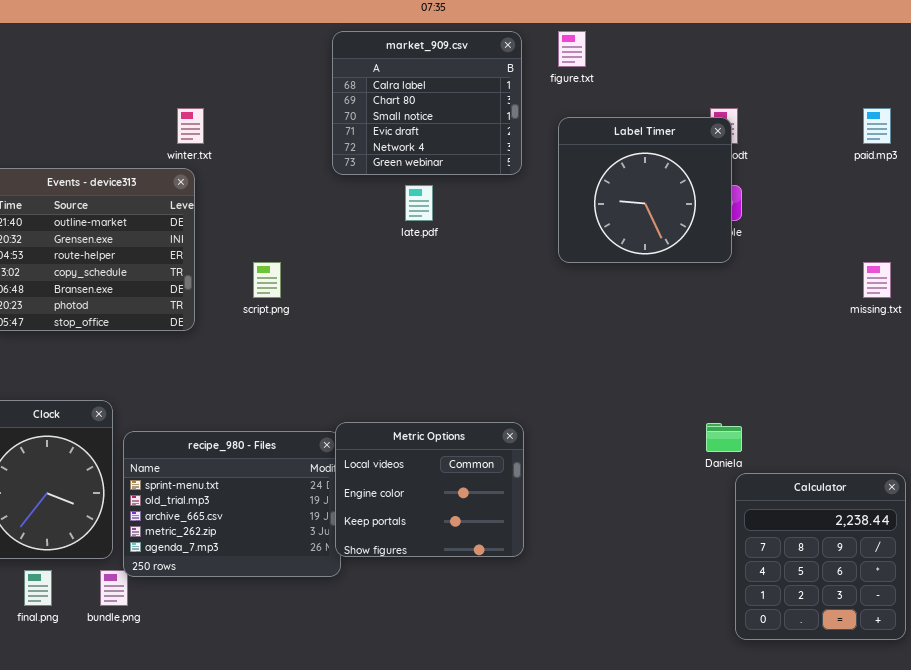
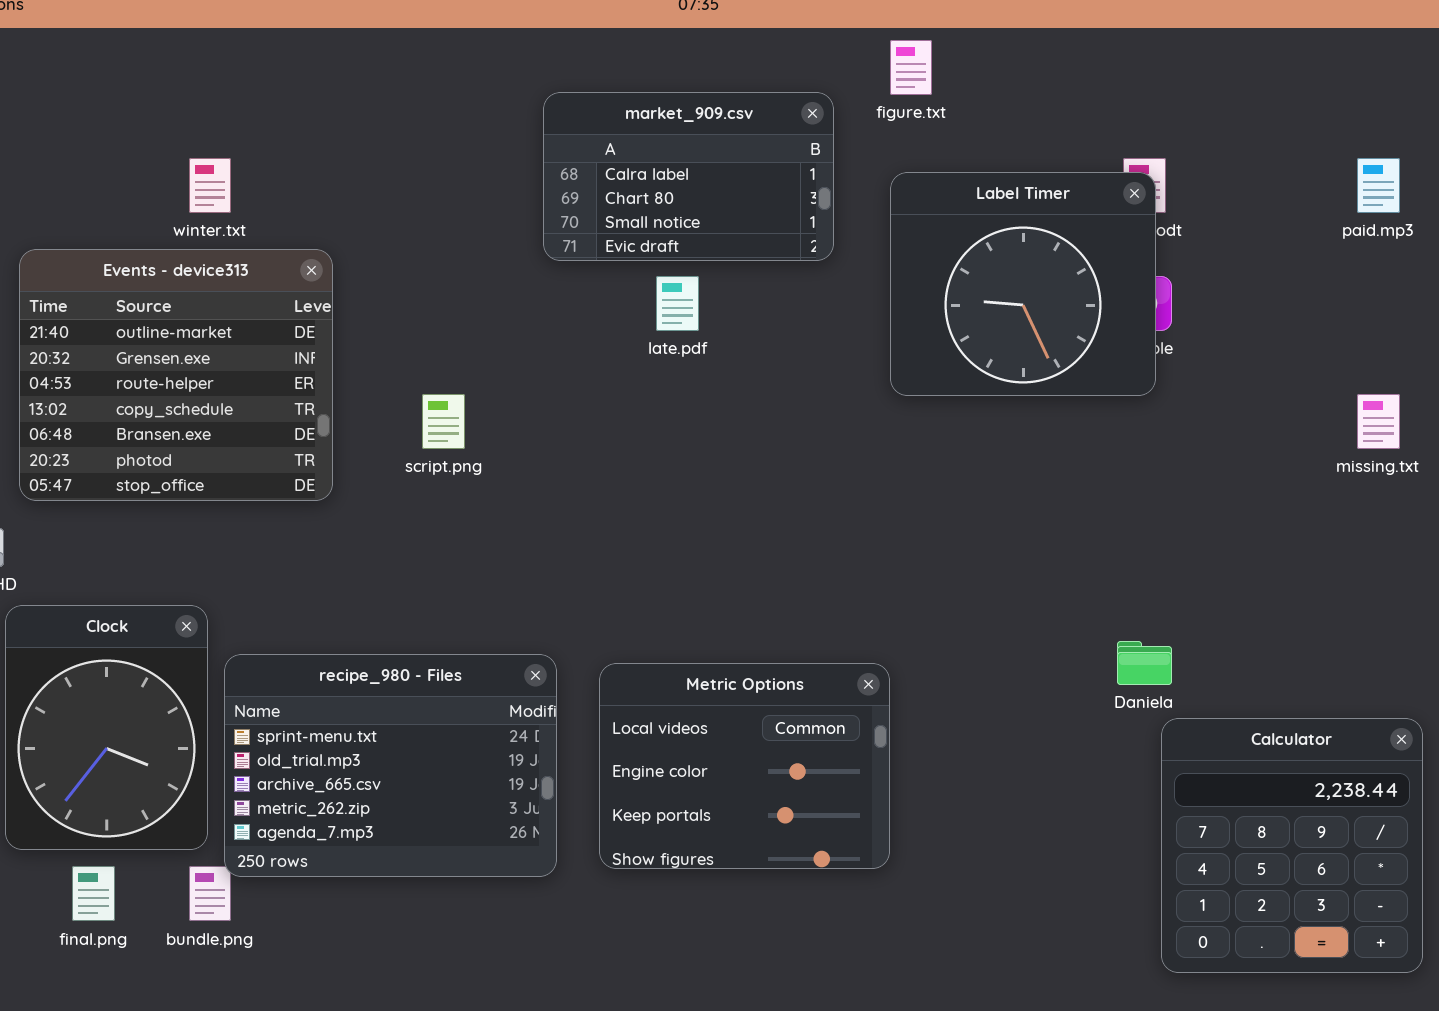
market_909.csv: [332,31,522,175] -> [543,92,834,261], resized
winter.txt: [177,108,204,144] -> [189,158,231,213], moved
Metric Options: [335,422,524,557] -> [599,663,890,869], moved

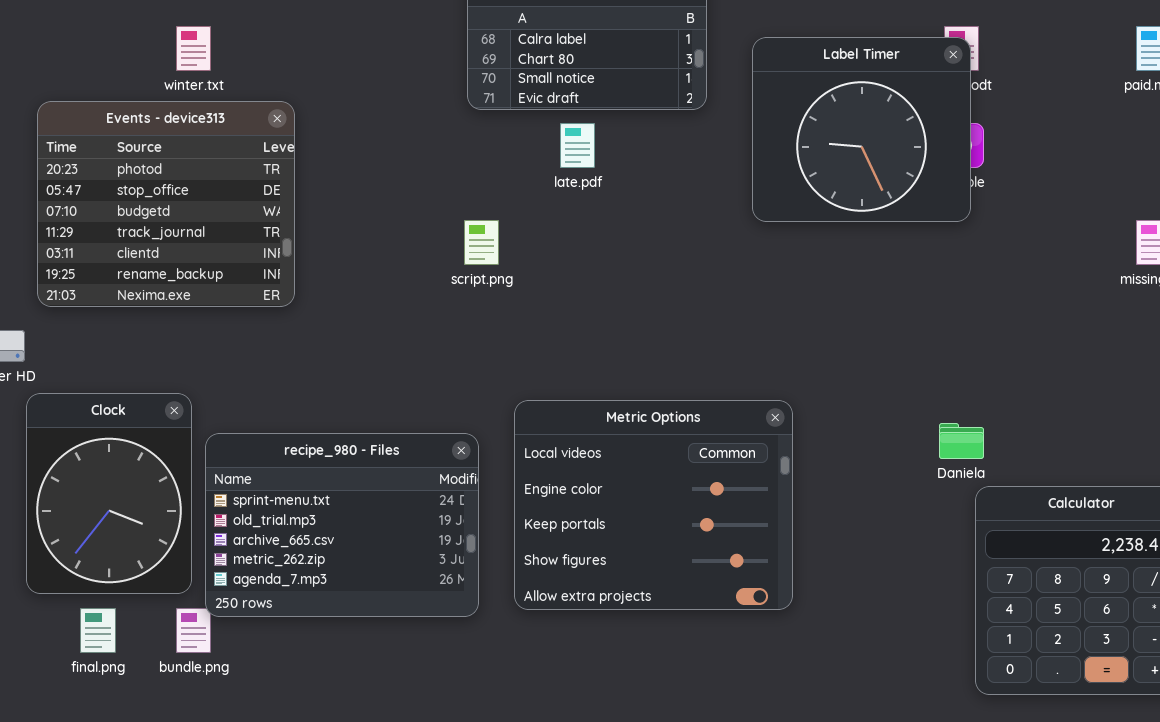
Events - device313: [19,249,333,501] -> [37,101,295,307], scrolled down 5 rows
script.png: [422,394,465,449] -> [464,220,499,265], moved
Metric Options: [599,663,890,869] -> [514,400,793,610], resized

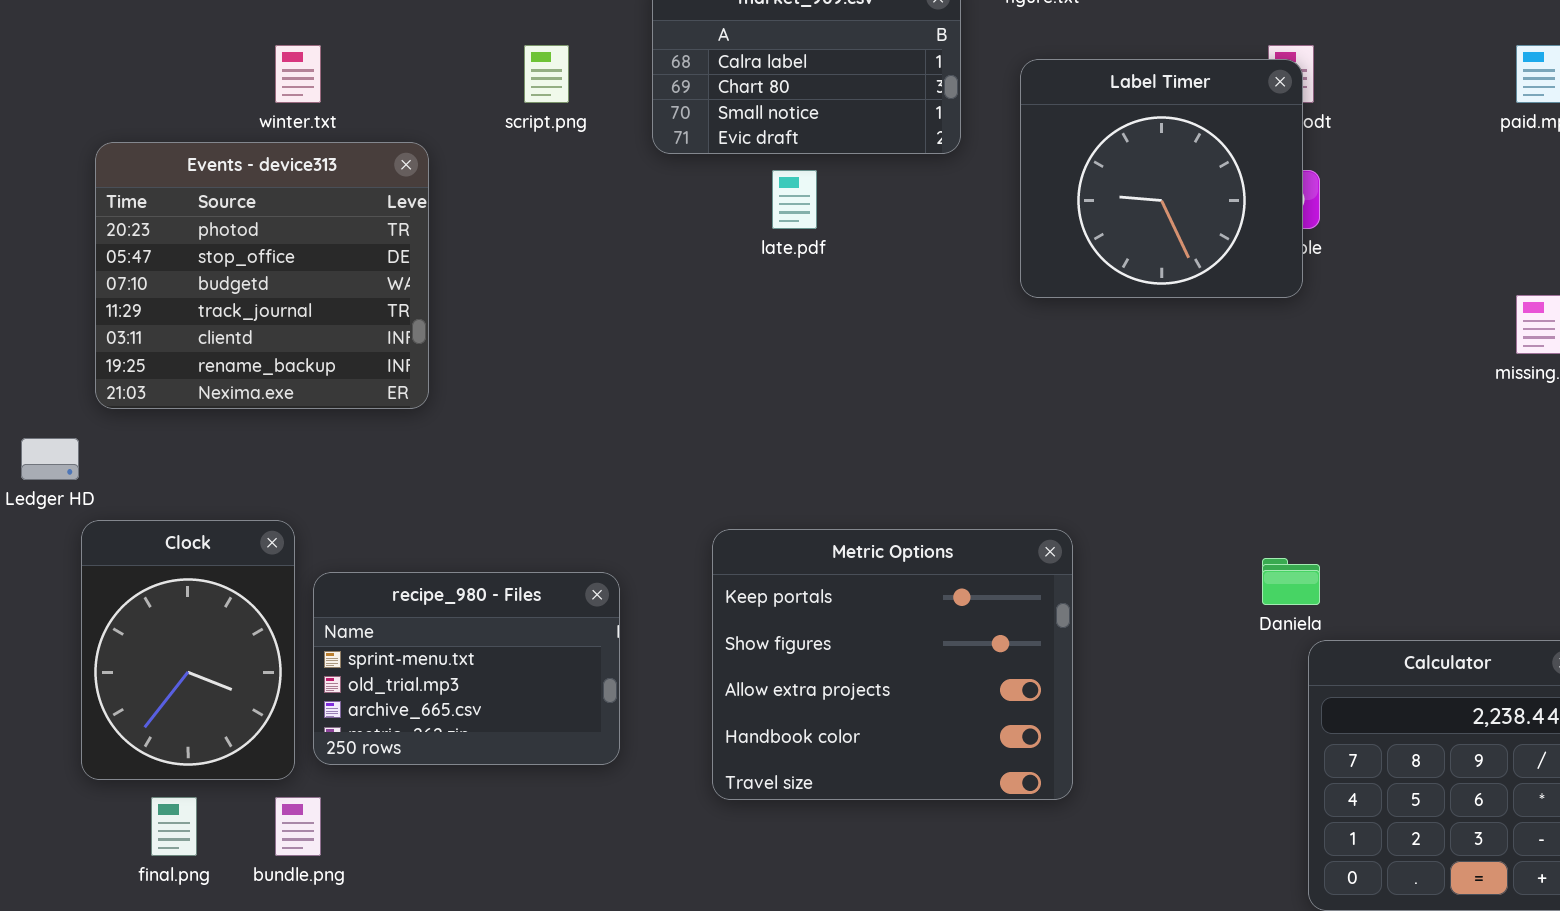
script.png: [464,220,499,265] -> [524,45,569,103], moved
Metric Options: [514,400,793,610] -> [712,529,1073,800], scrolled down 2 rows
recipe_980 - Files: [205,433,479,617] -> [313,572,620,765], resized

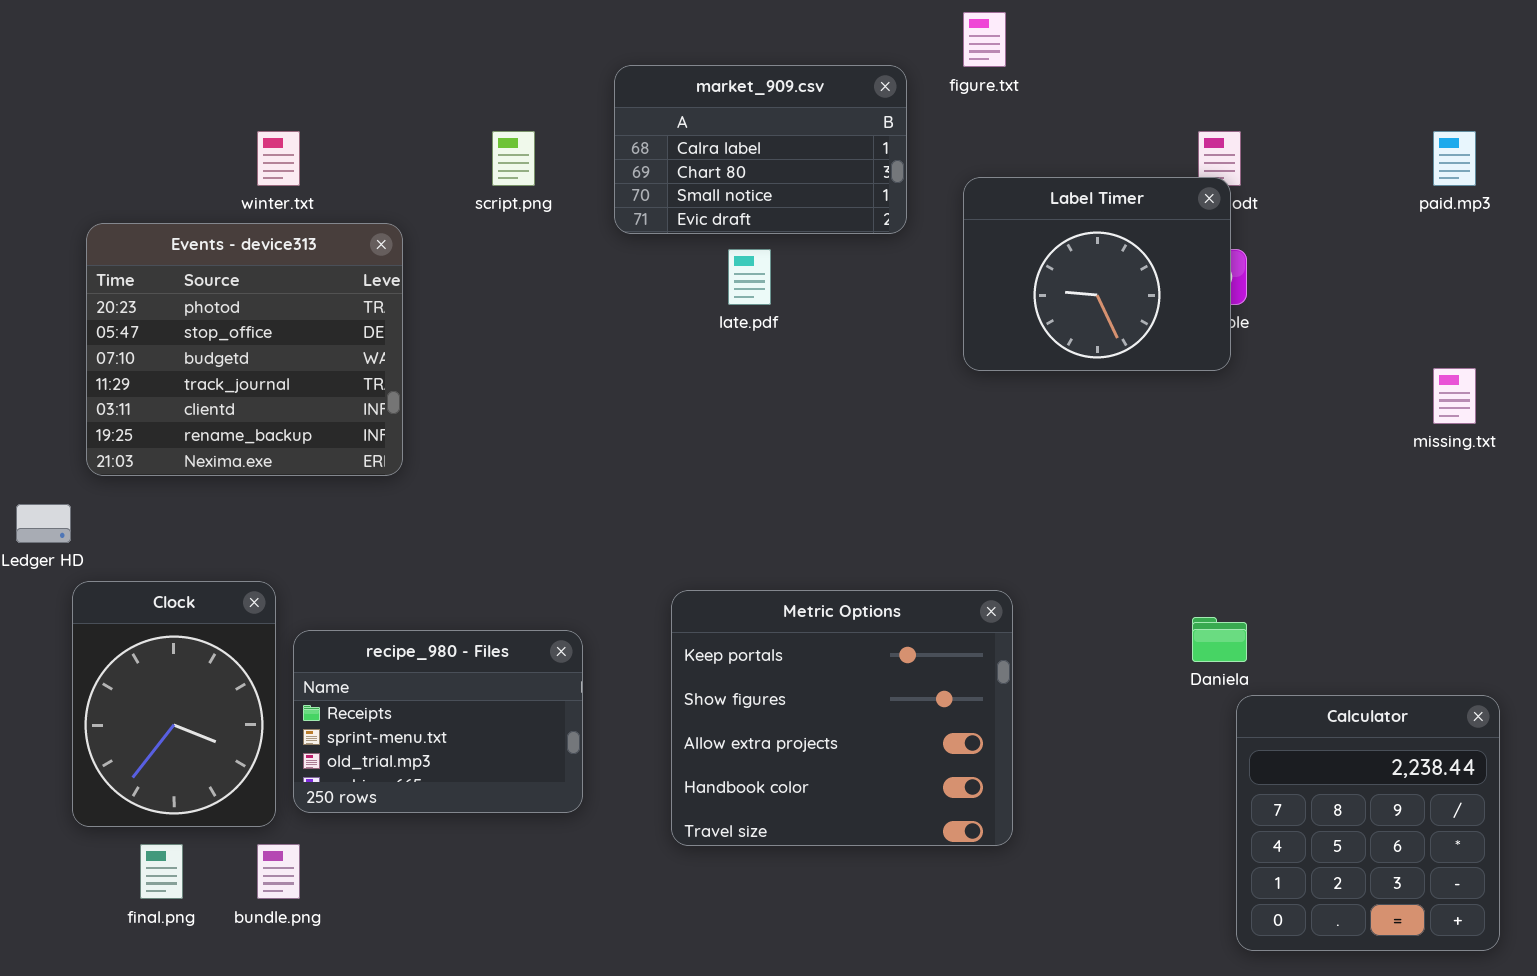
Label Timer: [1020,59,1303,298] -> [963,177,1231,371], resized
recipe_980 - Files: [313,572,620,765] -> [293,630,583,813], scrolled up 1 row

